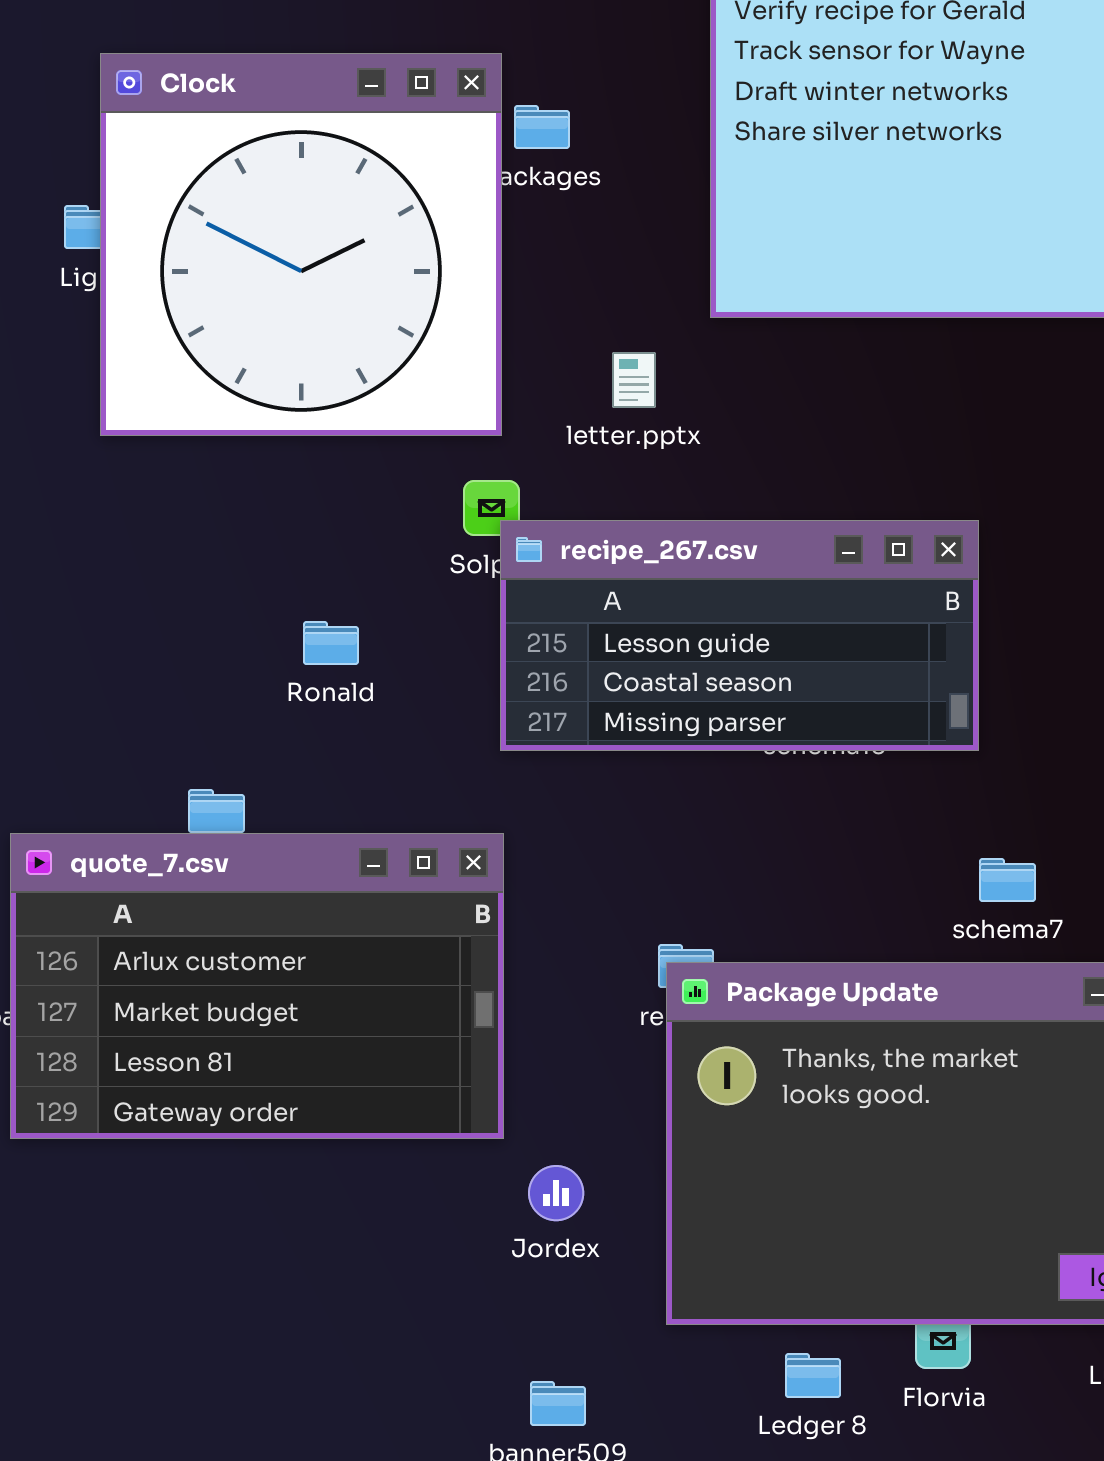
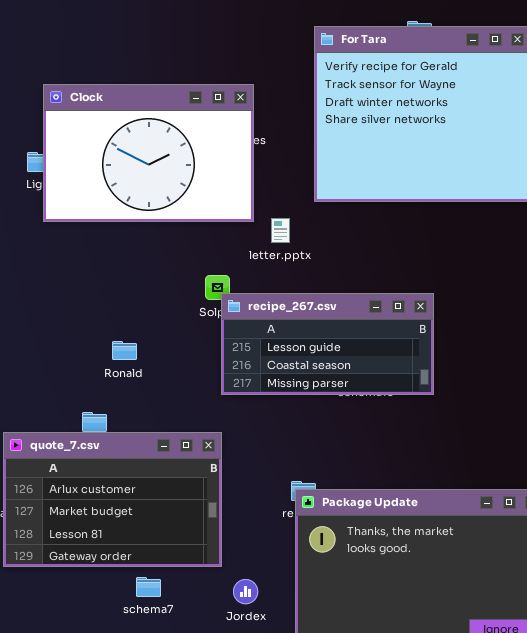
Clock: [100,53,502,436] -> [43,84,254,222], resized
Ronald: [303,621,359,665] -> [112,341,137,360], moved
schema7: [979,858,1036,902] -> [136,577,161,597], moved

